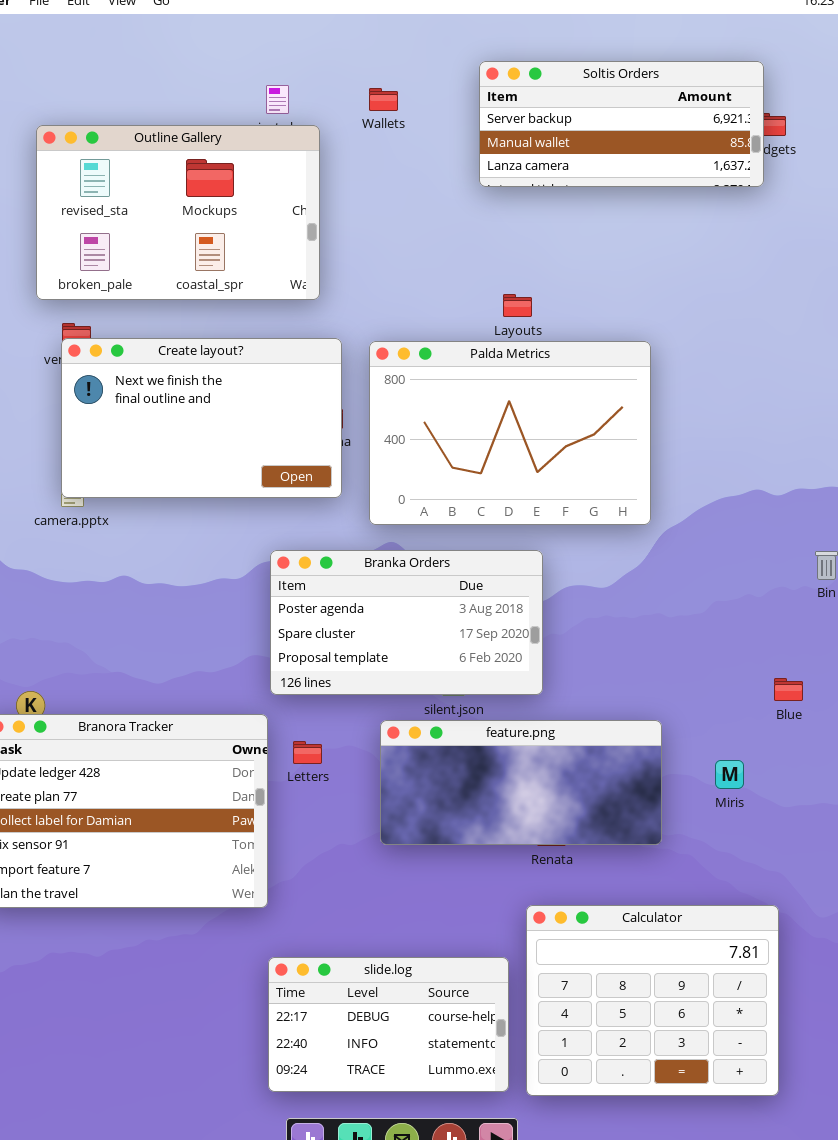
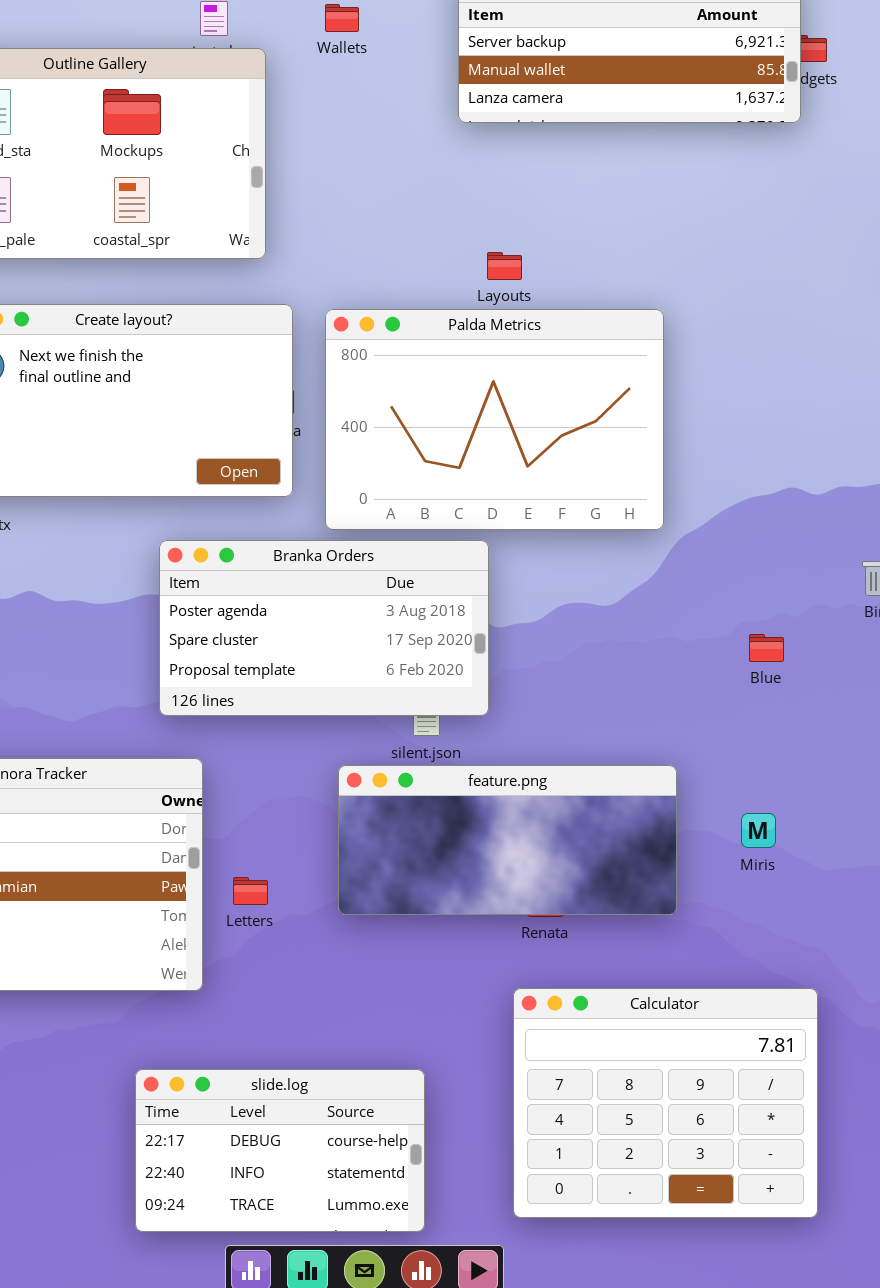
Branka Orders: [270,550,543,695] -> [159,540,489,716], moved
Blue: [774,678,803,701] -> [749,634,784,662], moved
Letters: [293,741,322,764] -> [233,877,268,905], moved
slide.log: [268,957,509,1092] -> [135,1069,425,1232], moved

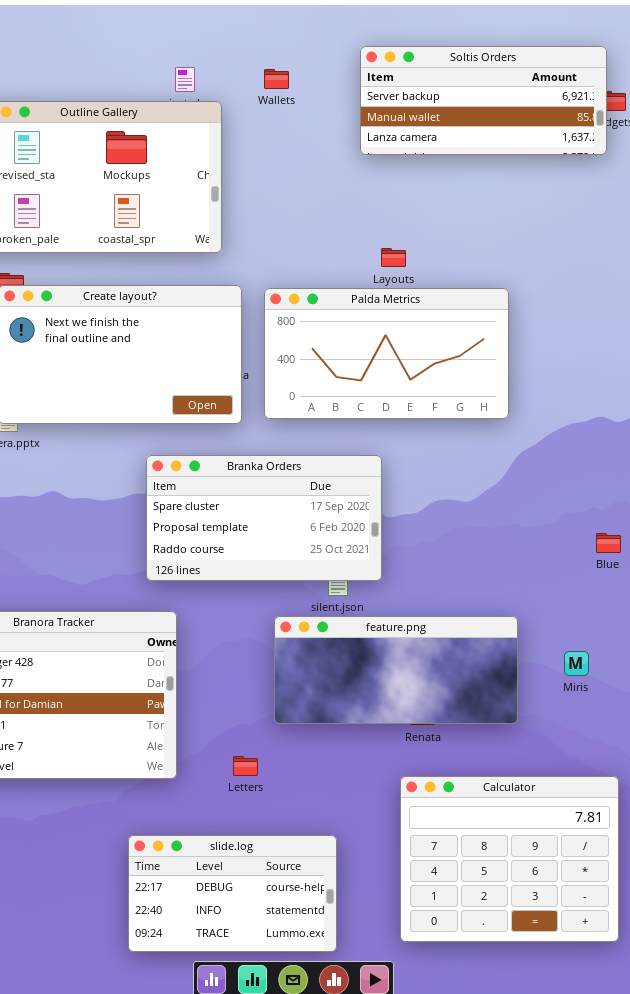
Palda Metrics: [325,309,664,530] -> [264,288,509,419], resized
Branka Orders: [159,540,489,716] -> [146,455,382,581], scrolled down 1 row
Blue: [749,634,784,662] -> [596,533,621,553], moved
Letters: [233,877,268,905] -> [233,756,258,776], moved

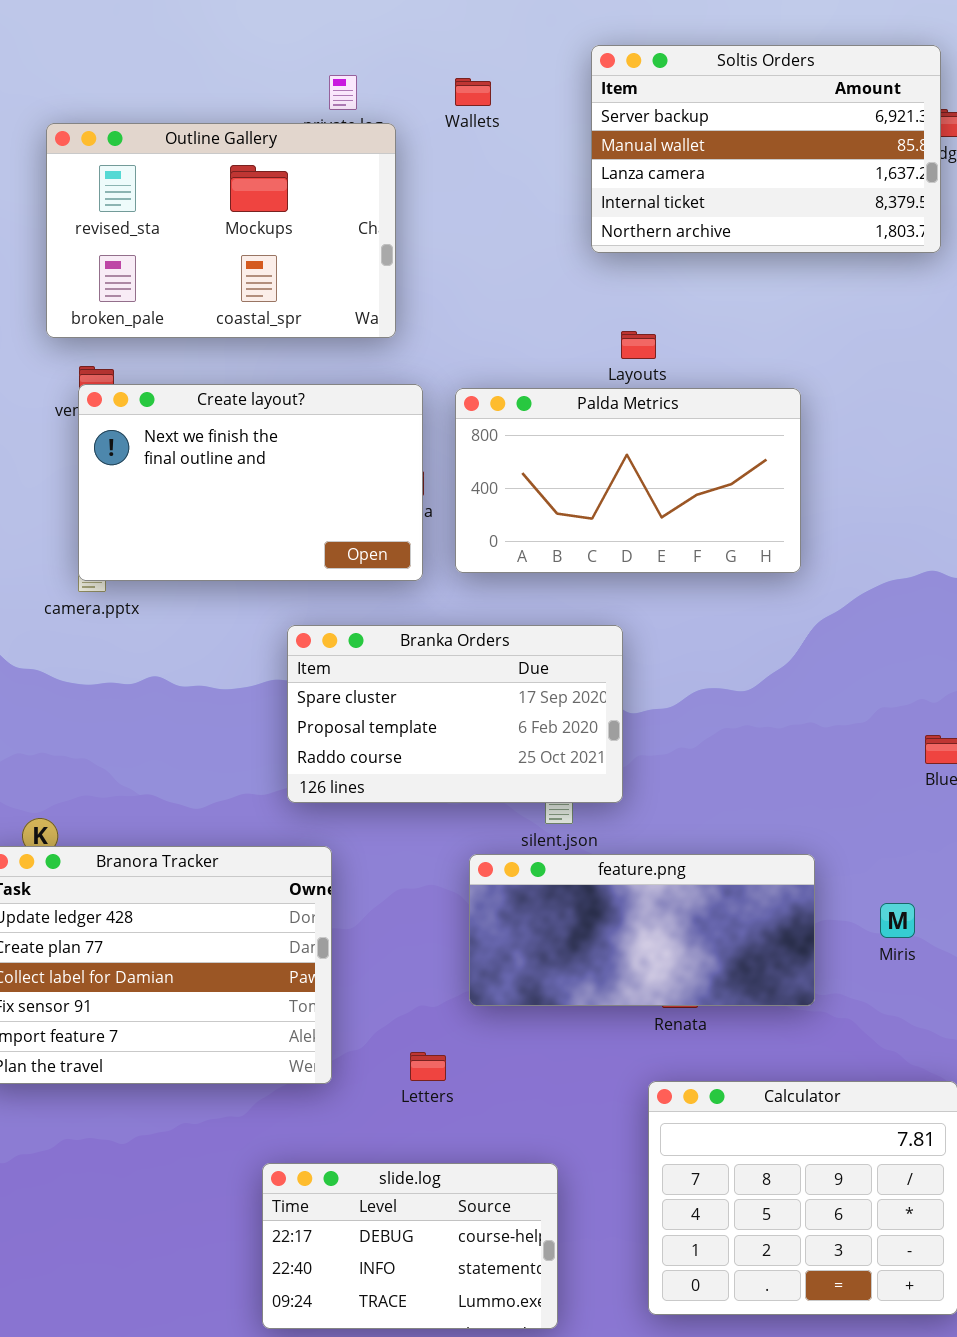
Soltis Orders: [360,46,607,155] -> [591,45,941,253], resized

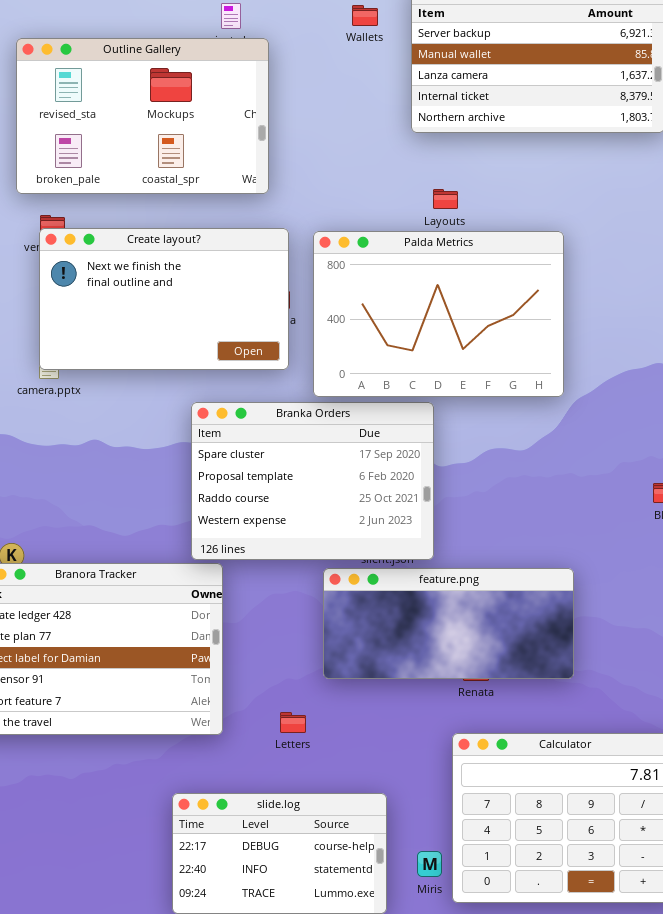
Wallets: [455,78,491,106] -> [352,5,378,26], moved
Palda Metrics: [455,388,801,573] -> [313,231,564,397], resized
Branka Orders: [287,625,623,803] -> [191,402,434,560], resized
Miris: [880,903,915,938] -> [417,851,442,877], moved

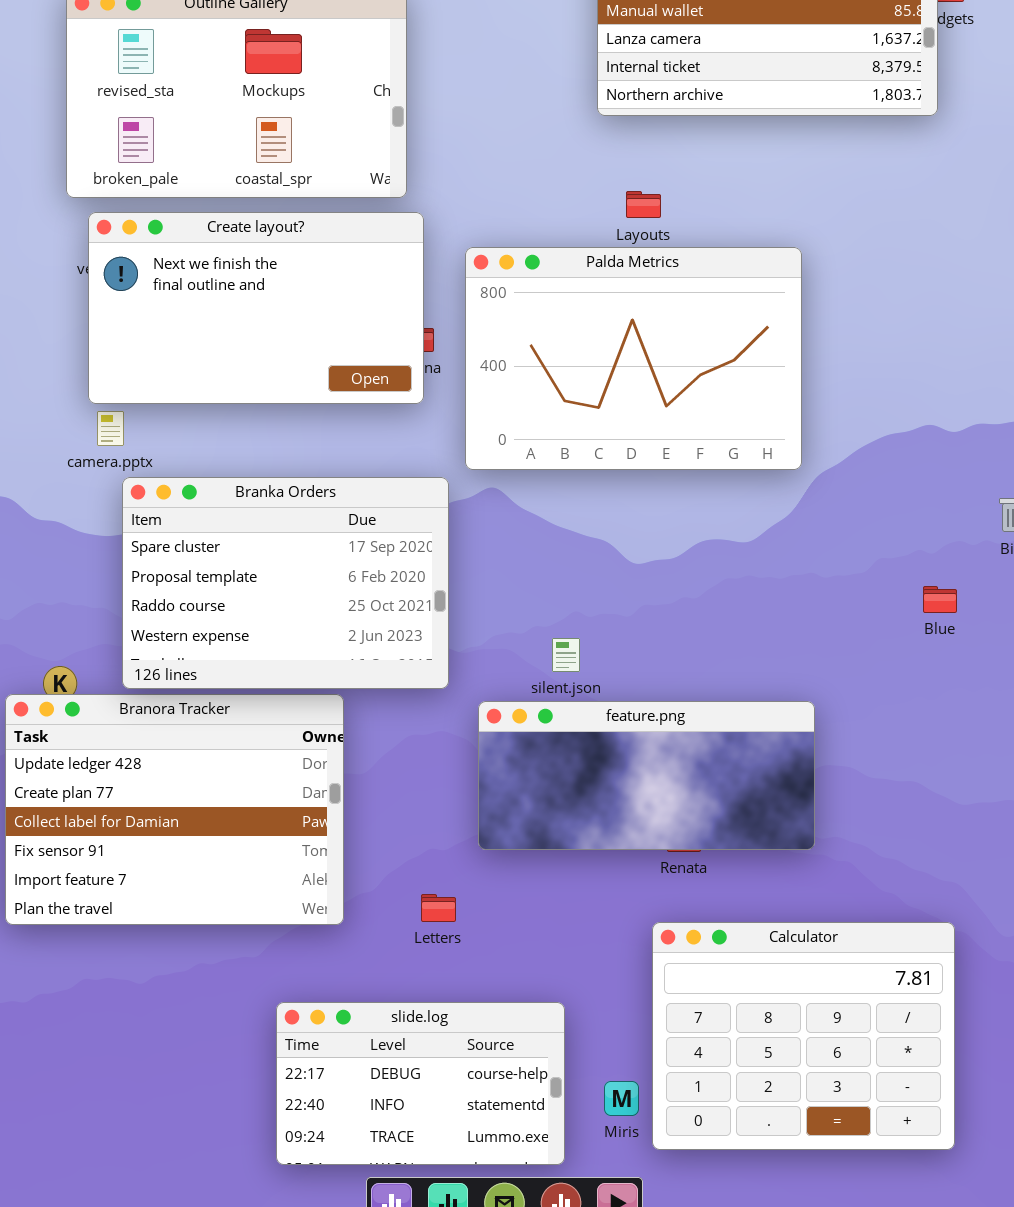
Create layout?: [39,228,289,370] -> [88,212,424,404], moved
Branka Orders: [191,402,434,560] -> [122,477,449,689], moved

